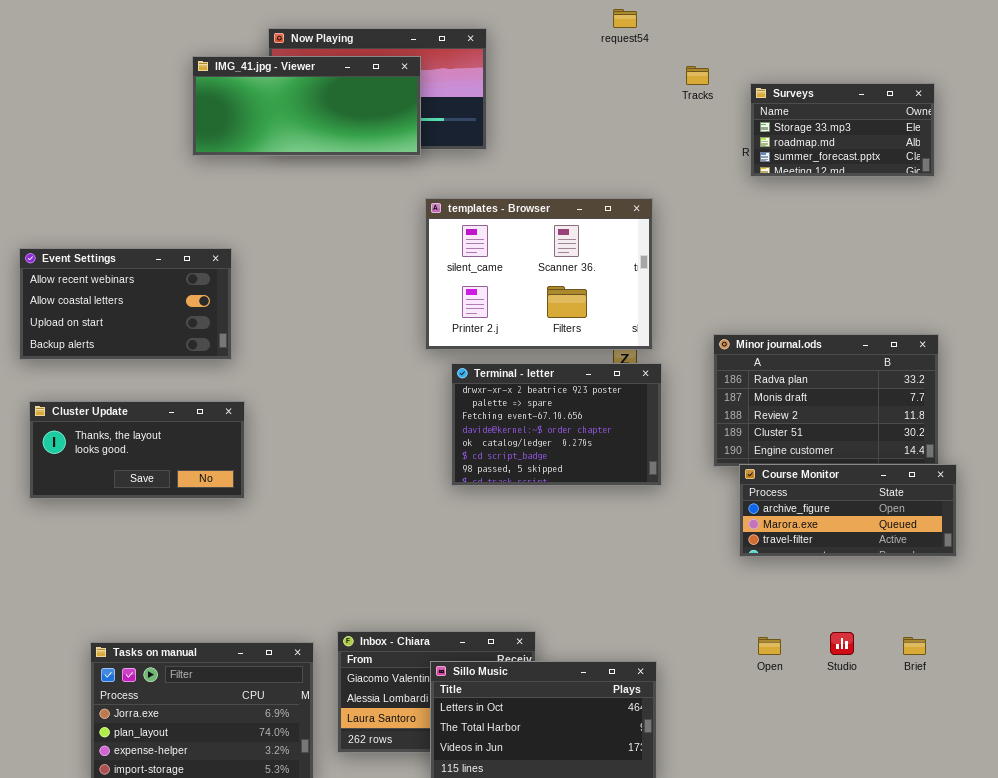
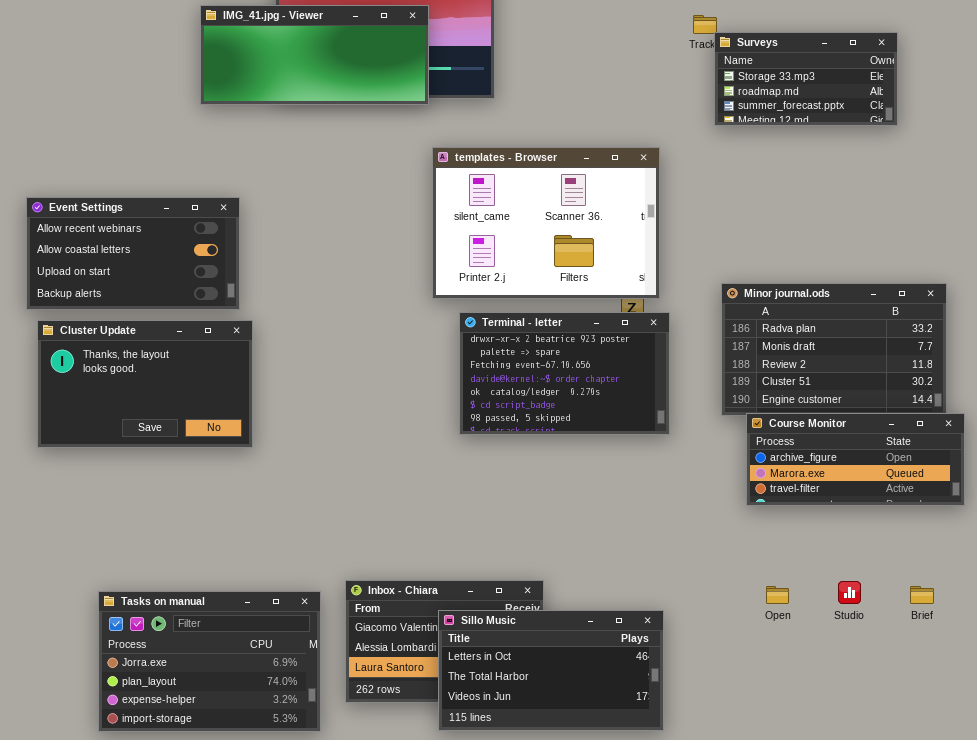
Surveys: [750,83,935,177] -> [714,32,898,126], moved
Cluster Update: [29,401,245,499] -> [37,320,253,448], resized

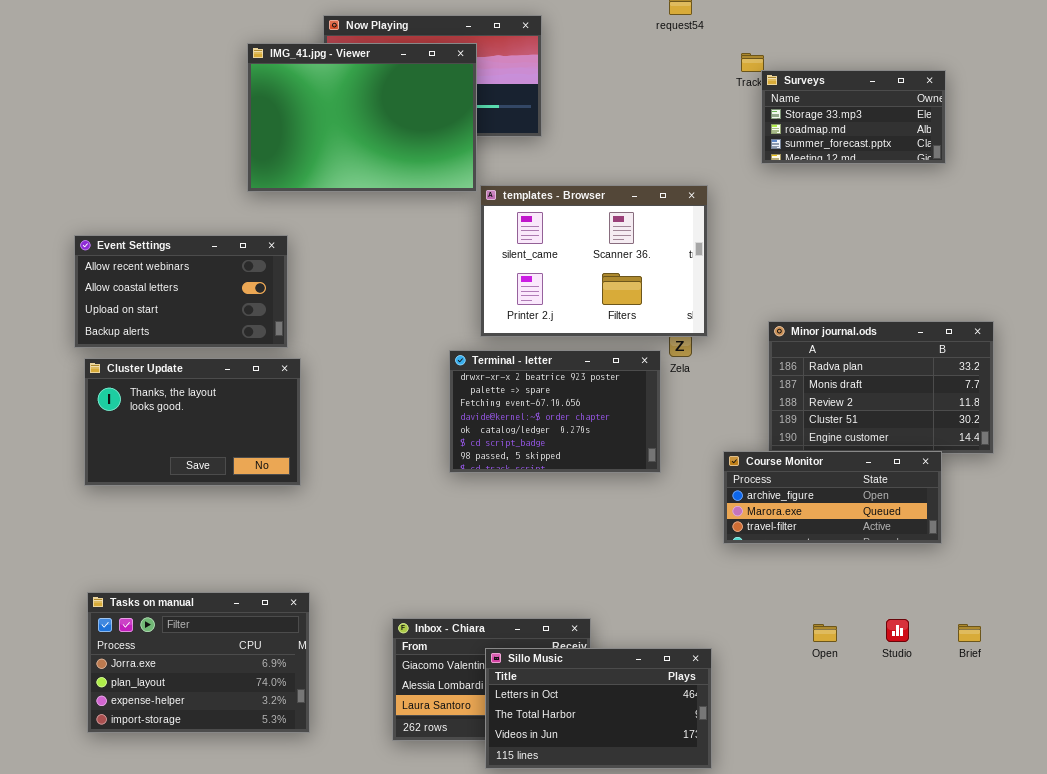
IMG_41.jpg - Viewer: [200,5,429,105] -> [247,43,477,192], resized
Terminal - letter: [459,312,670,435] -> [449,350,661,473], moved
Course Monitor: [746,413,965,506] -> [723,451,942,544], moved
Tasks on manual: [98,591,321,732] -> [87,592,310,733], moved

